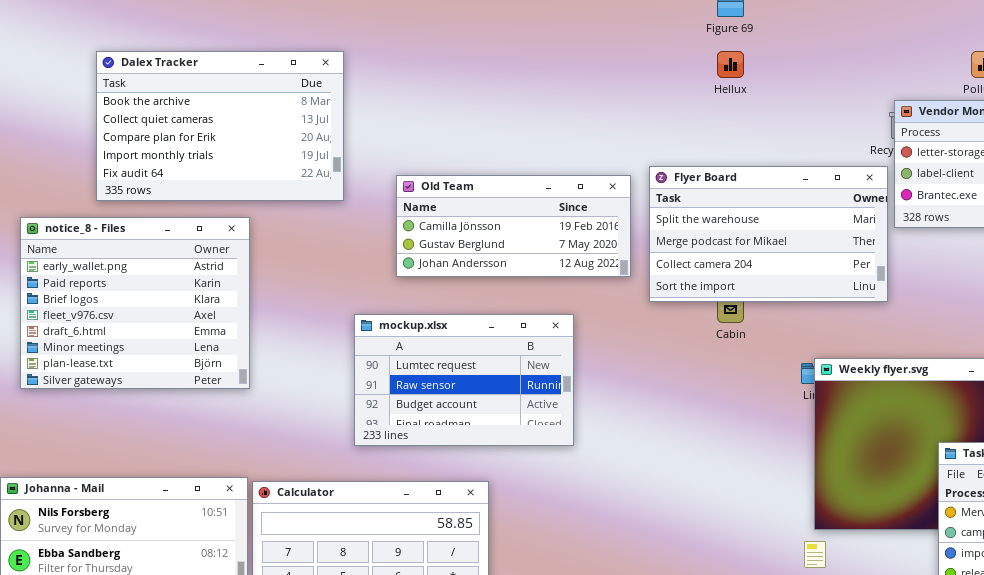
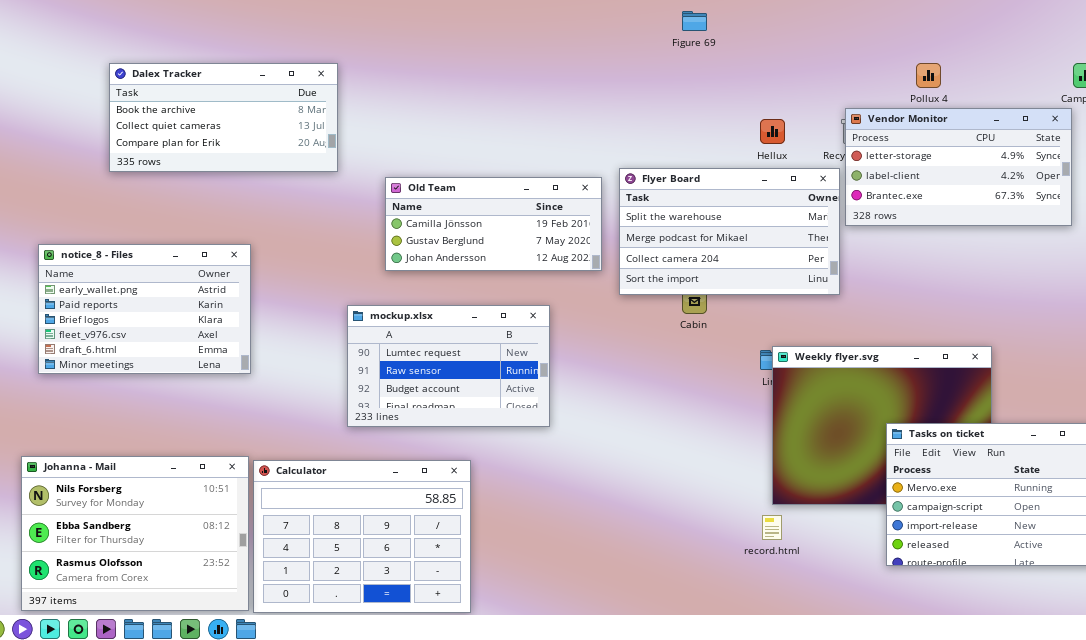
Dalex Tracker: [96,51,344,201] -> [109,63,338,172], resized
Hellux: [717,51,744,78] -> [760,119,785,144], moved
notice_8 - Files: [20,217,250,389] -> [38,244,251,374], resized

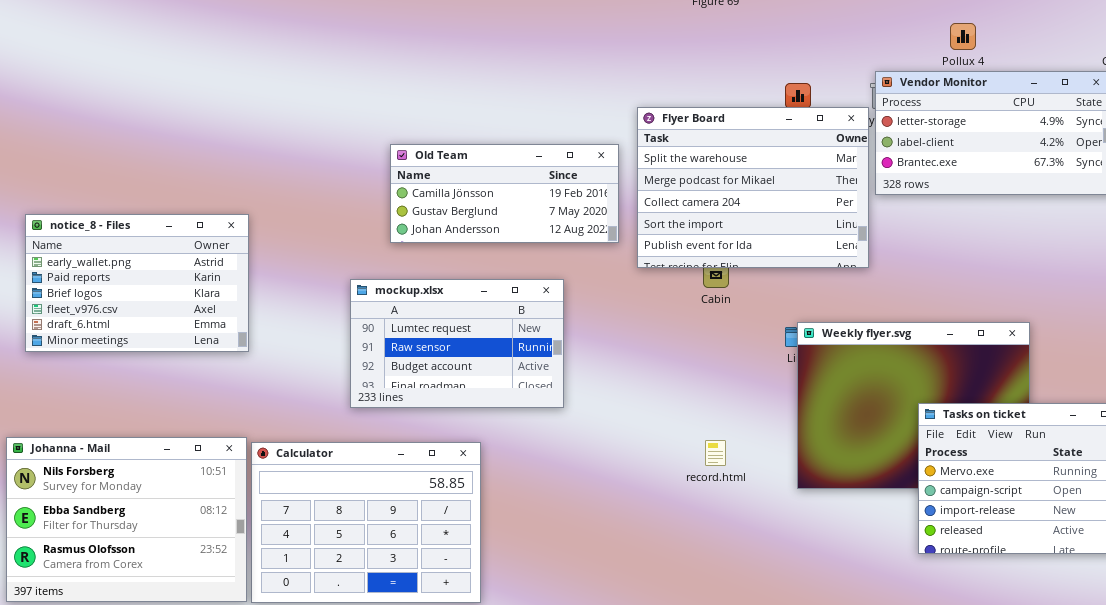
Dalex Tracker: [109,63,338,172] -> none, closed
Flyer Board: [619,168,840,295] -> [637,107,869,268], resized
record.html: [762,515,782,540] -> [705,440,726,466], moved

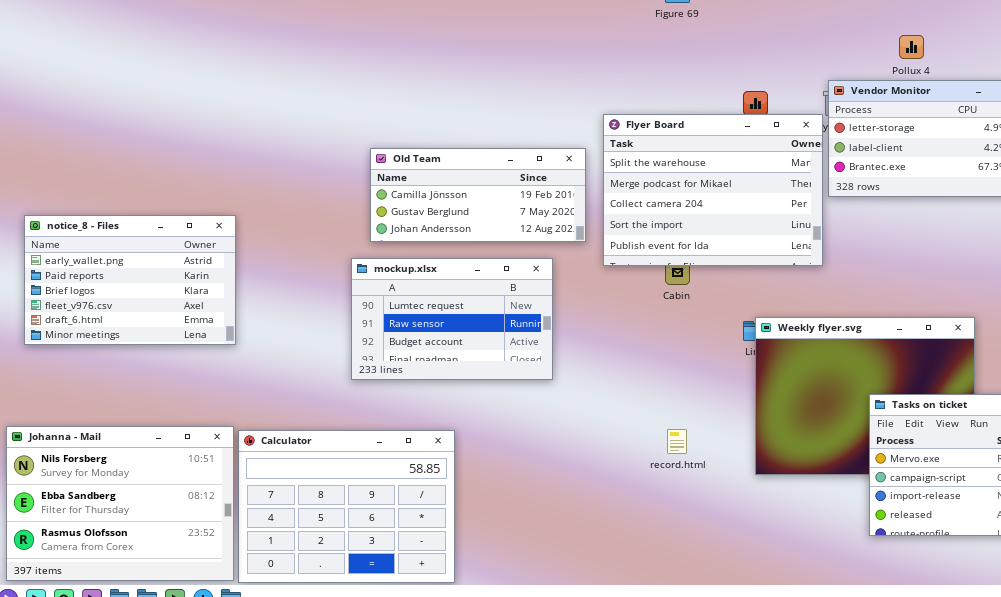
mockup.xlsx: [350,279,564,408] -> [351,258,553,380], moved

